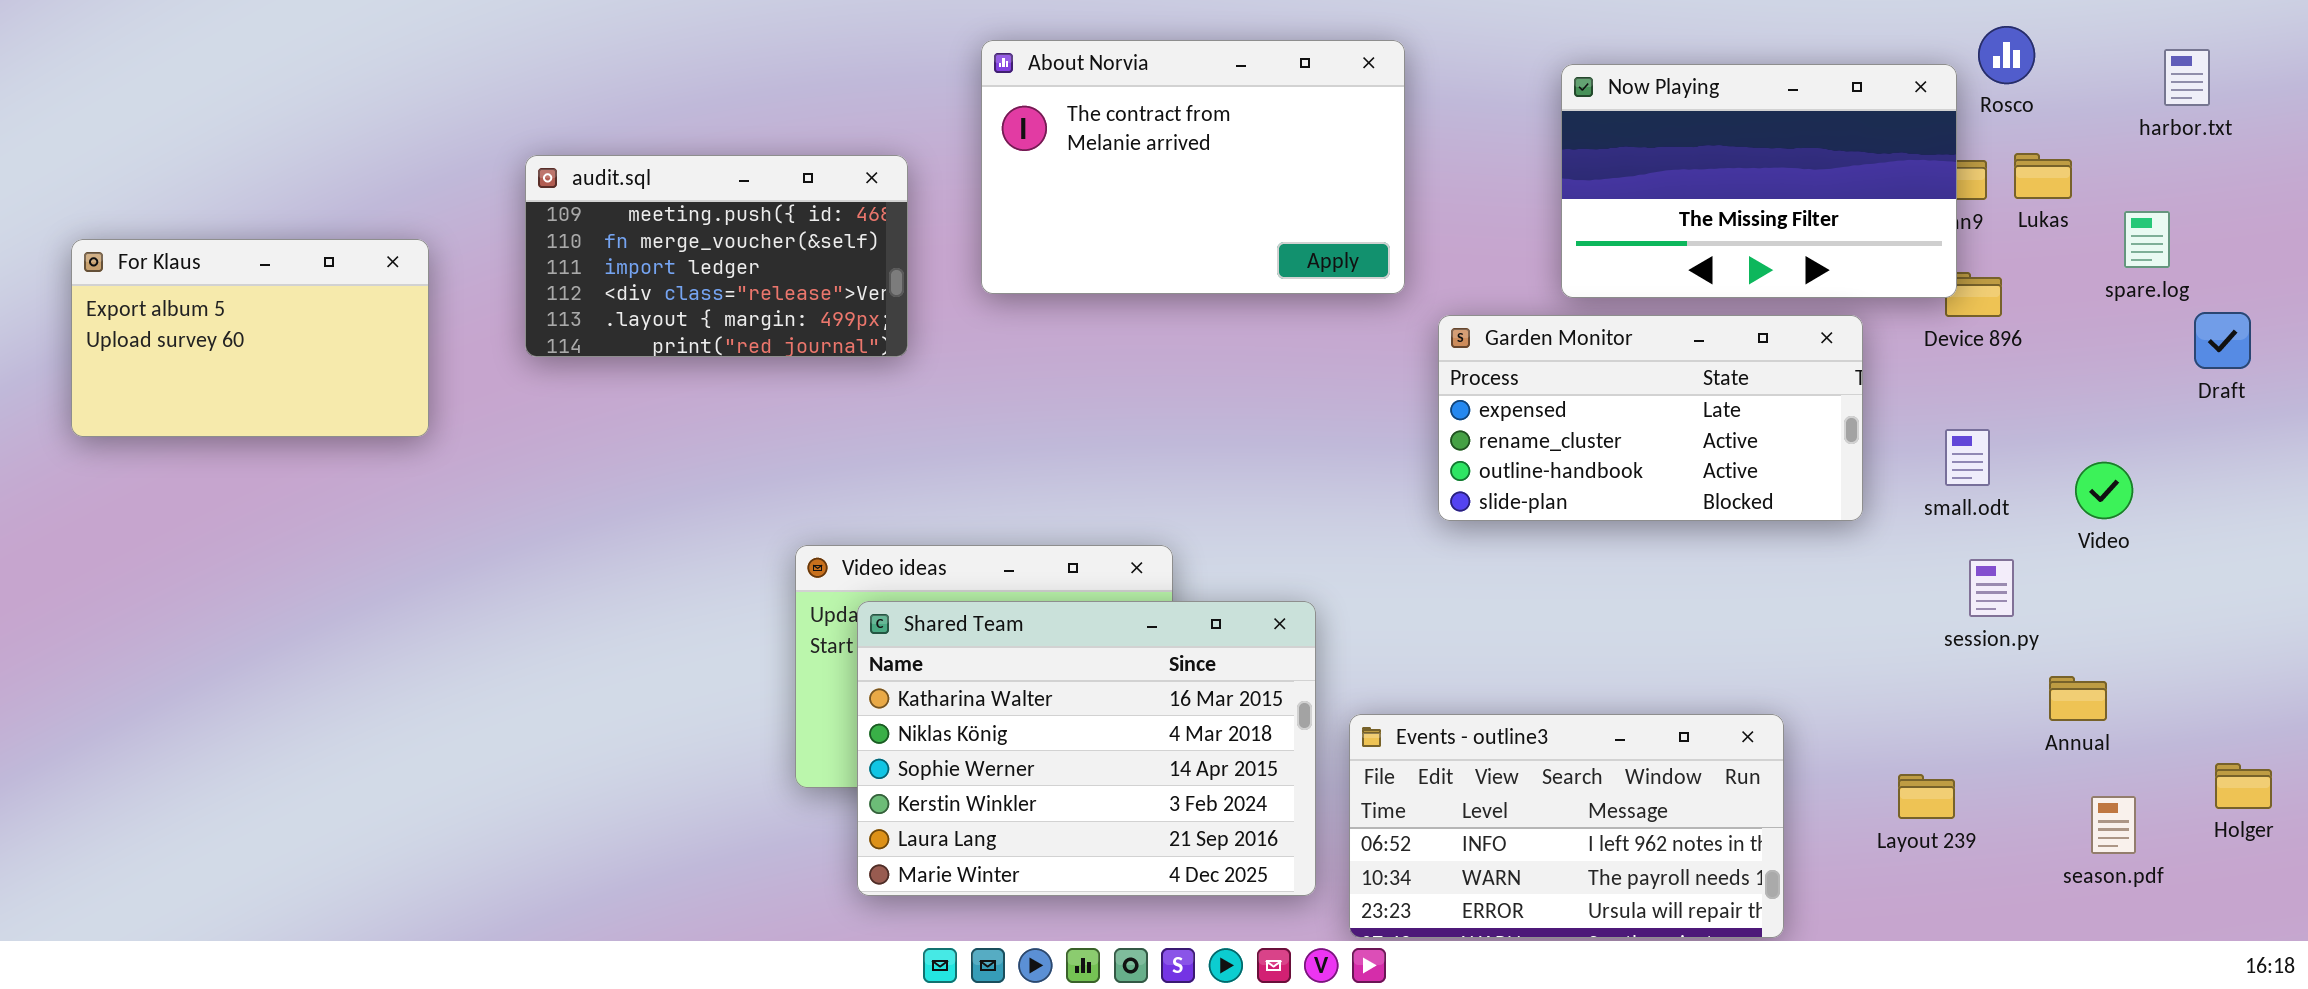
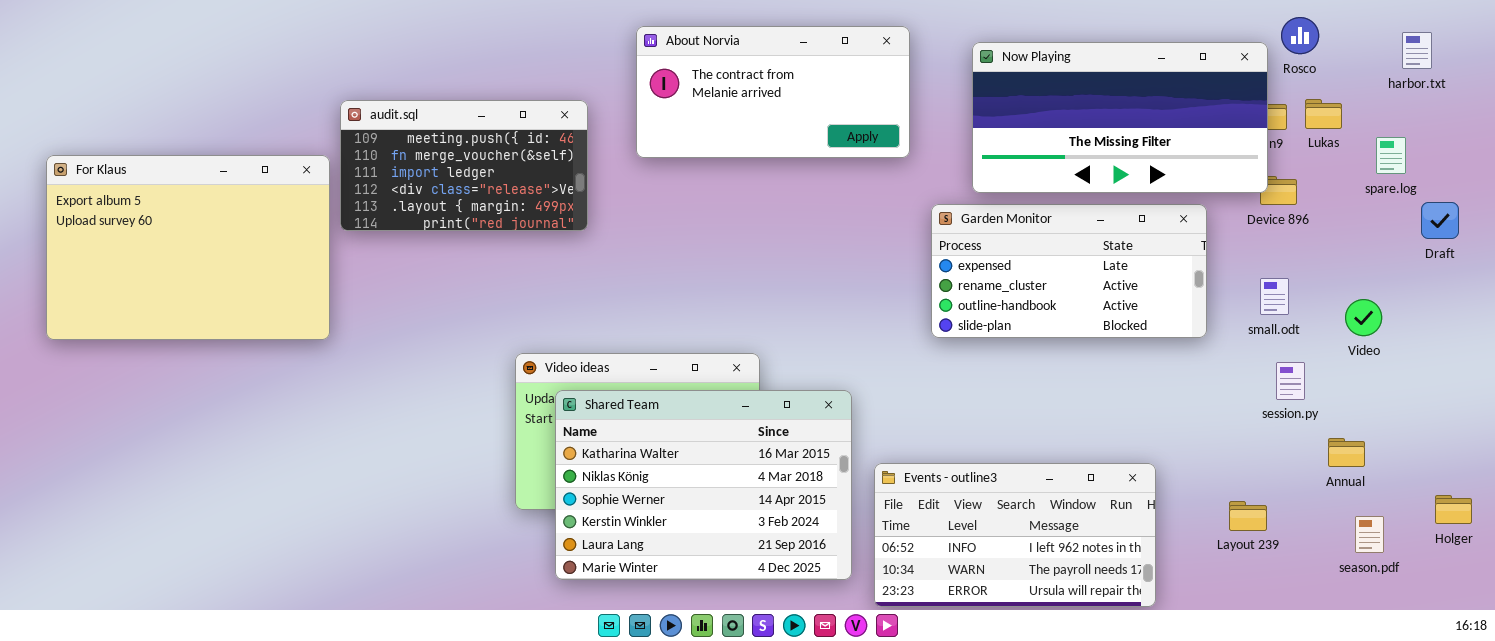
About Norvia: [981,40,1405,294] -> [636,26,910,158], resized
Now Playing: [1561,64,1957,298] -> [972,42,1268,193], resized
For Klaus: [71,239,429,437] -> [46,155,330,340], resized

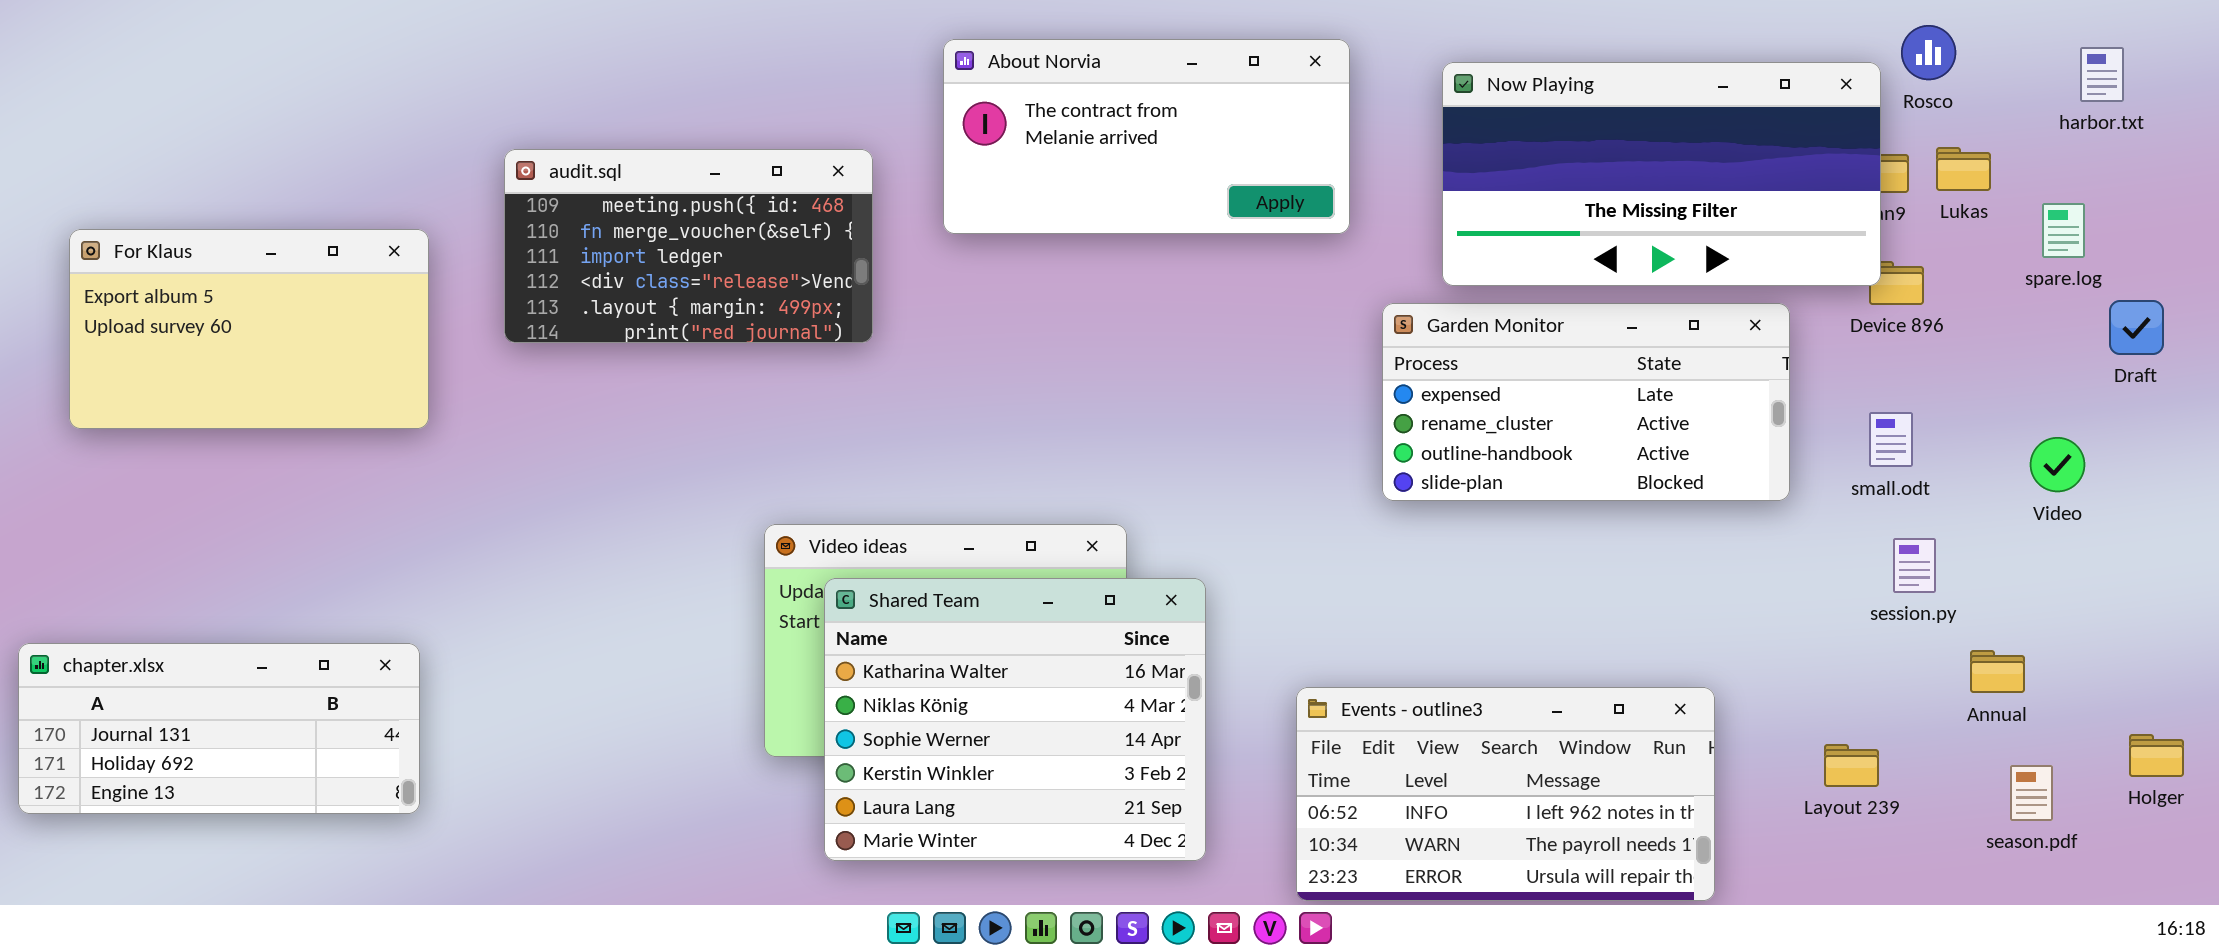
For Klaus: [46,155,330,340] -> [69,229,429,429], resized
Video: [1345,299,1382,336] -> [2030,437,2085,492], moved
Shared Team: [555,390,852,580] -> [824,578,1206,861], resized
chapter.xlsx: none -> [18,643,420,814], opened

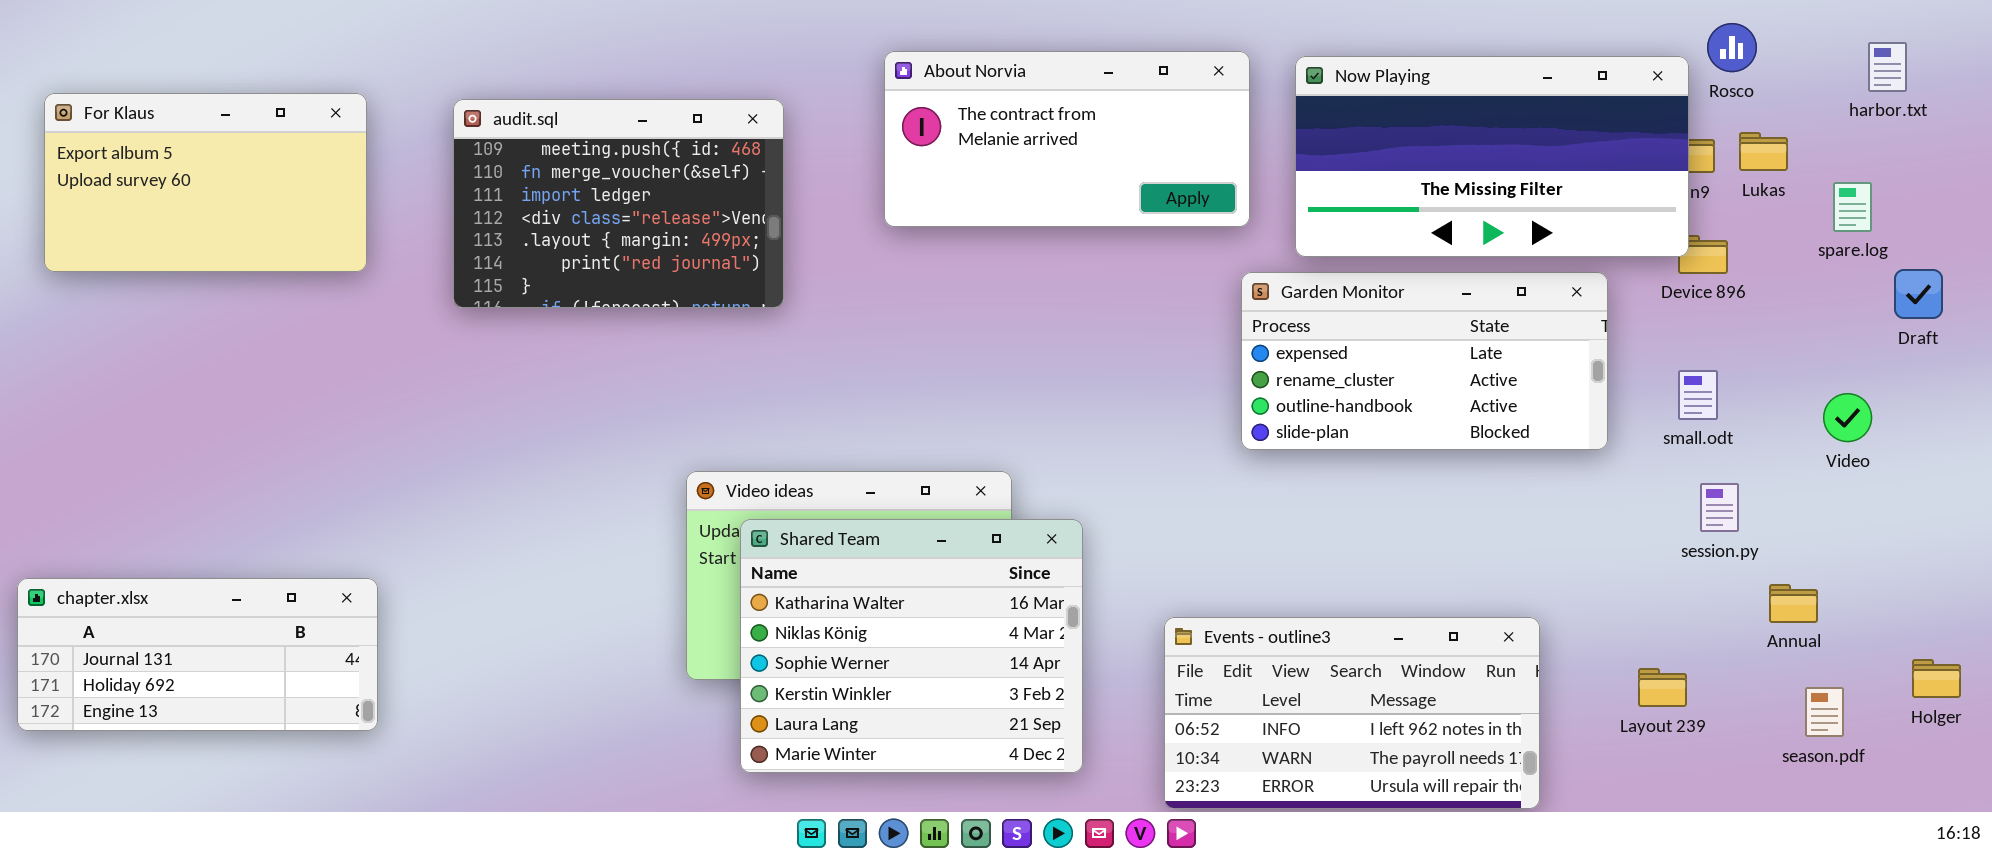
About Norvia: [943,39,1350,234] -> [884,51,1250,227], moved
audit.sql: [504,149,873,343] -> [453,99,784,308], resized
For Klaus: [69,229,429,429] -> [44,93,367,272], moved

